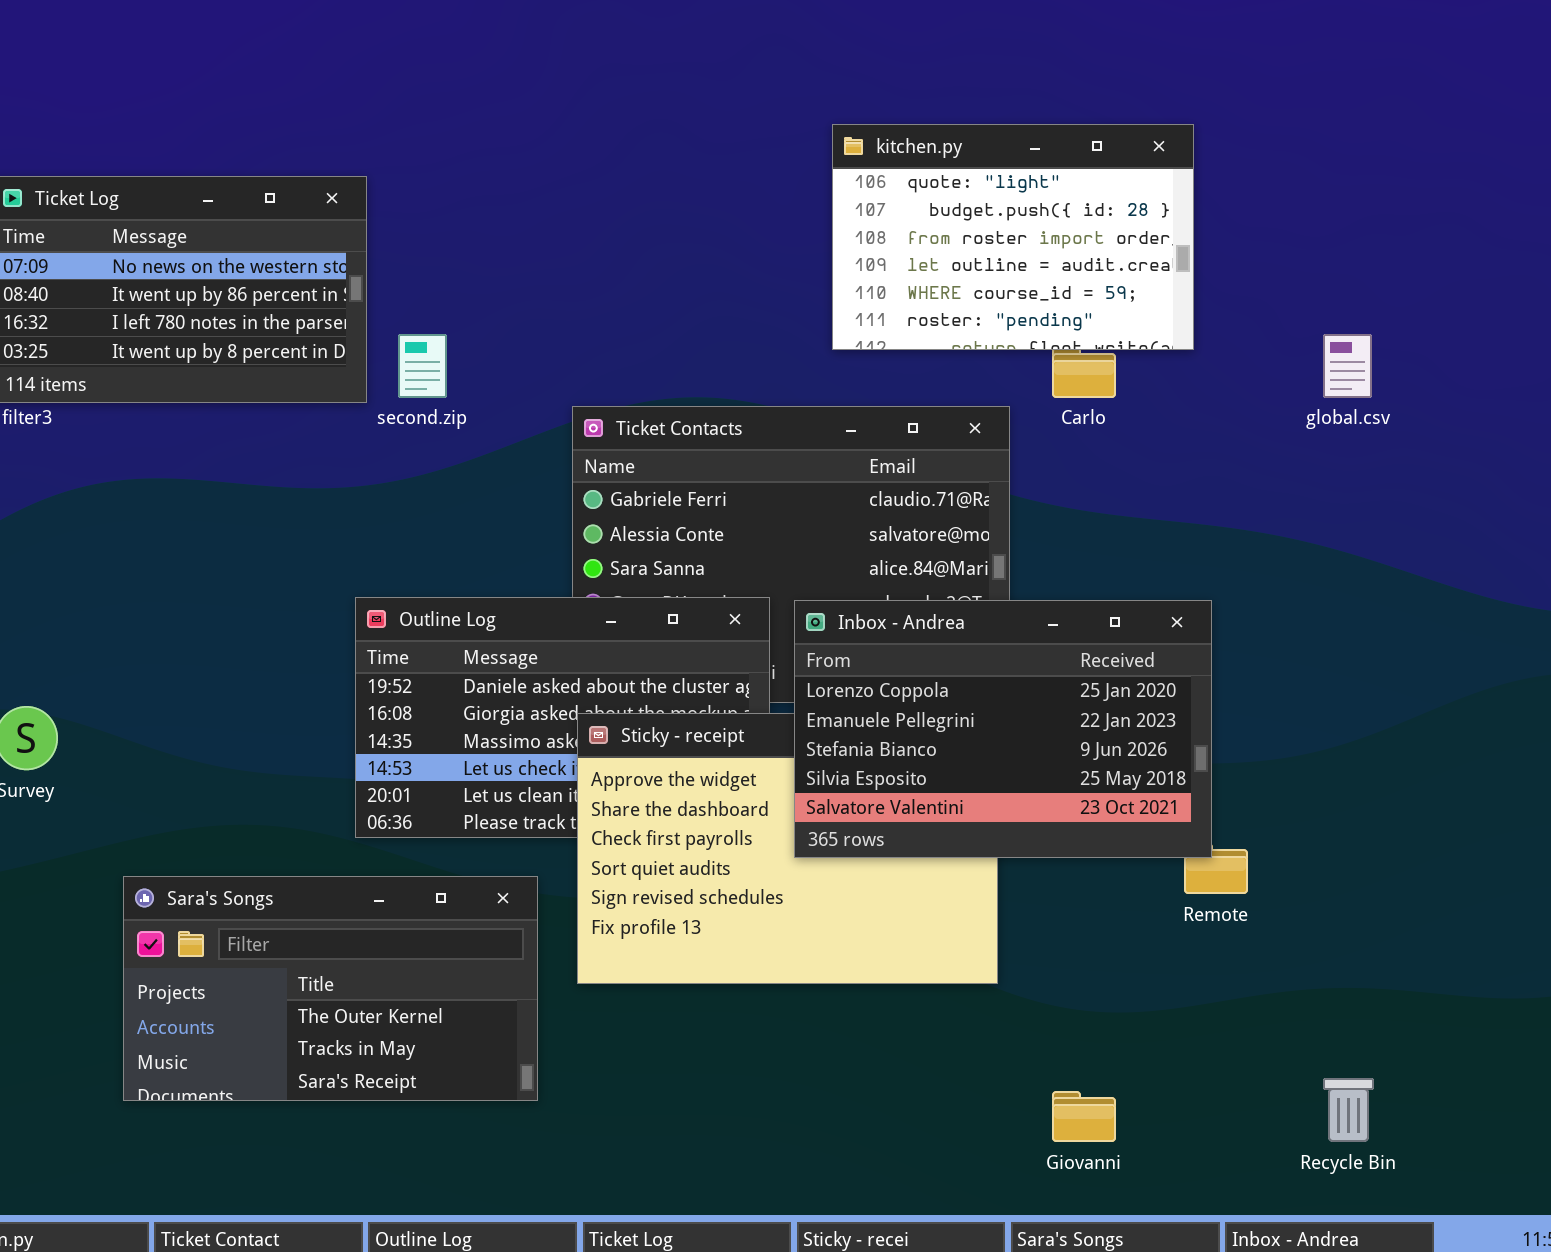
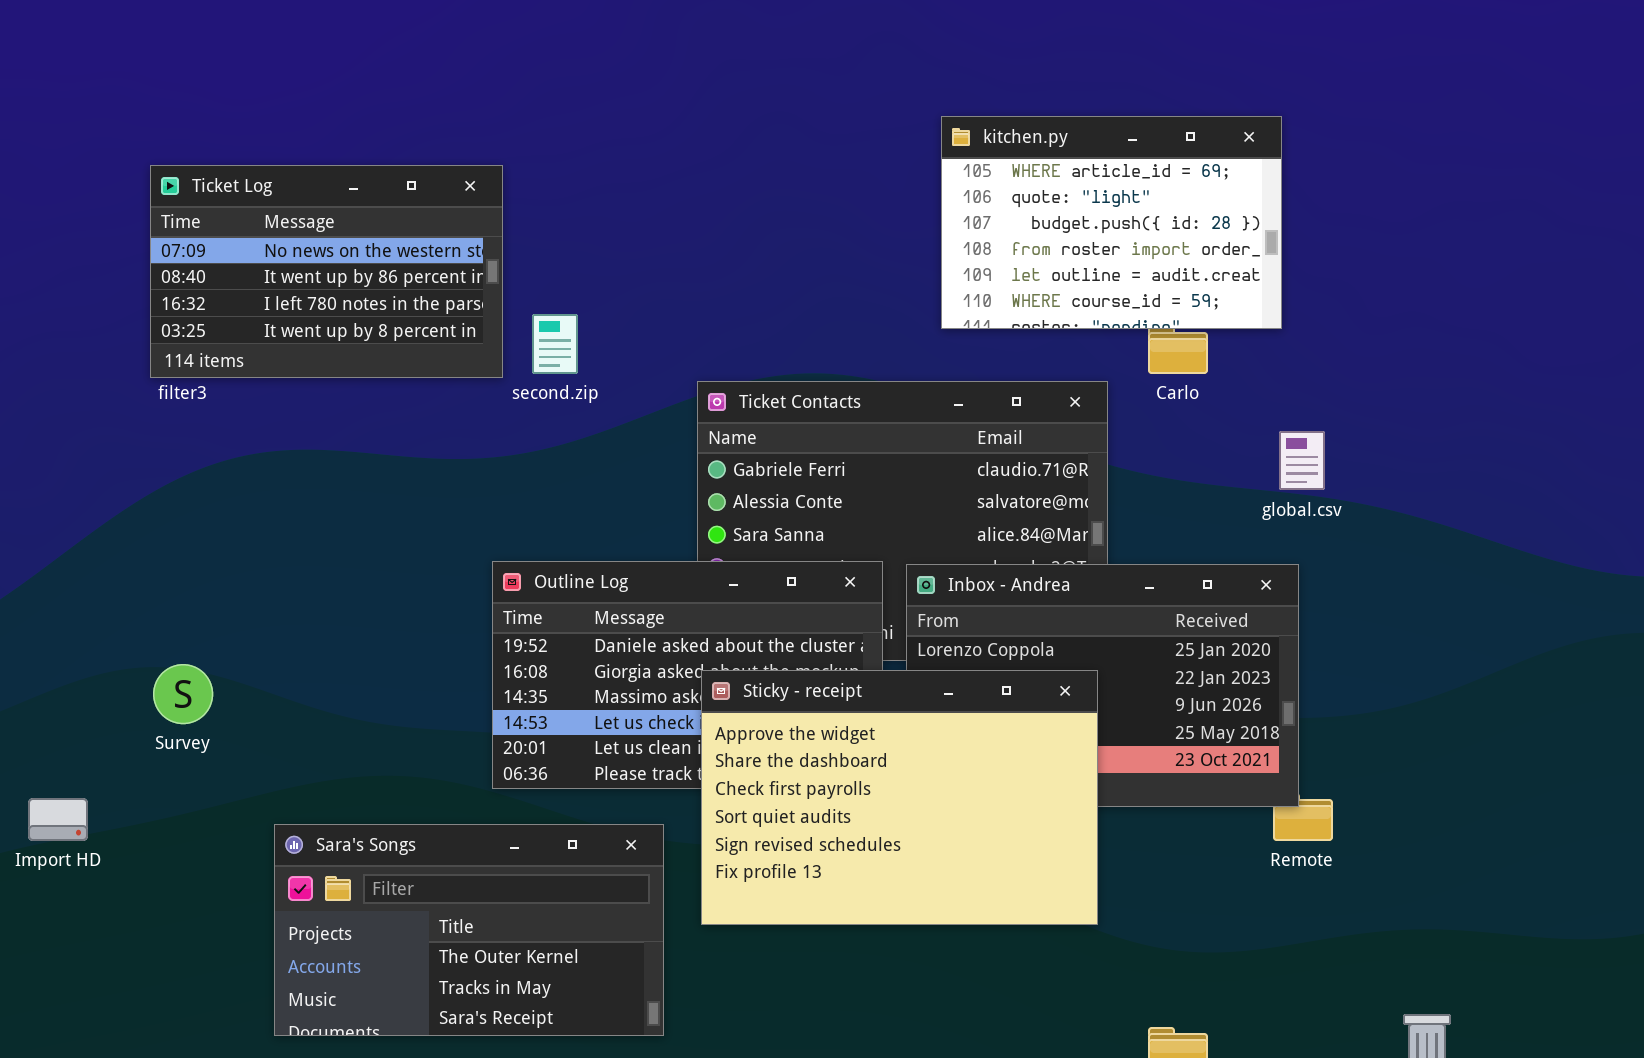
kitchen.py: [832,124,1194,350] -> [941,116,1282,329], scrolled up 1 row
global.csv: [1323,334,1372,398] -> [1279,431,1325,490], moved
Sticky - receipt: [577,713,998,984] -> [701,670,1098,925], raised

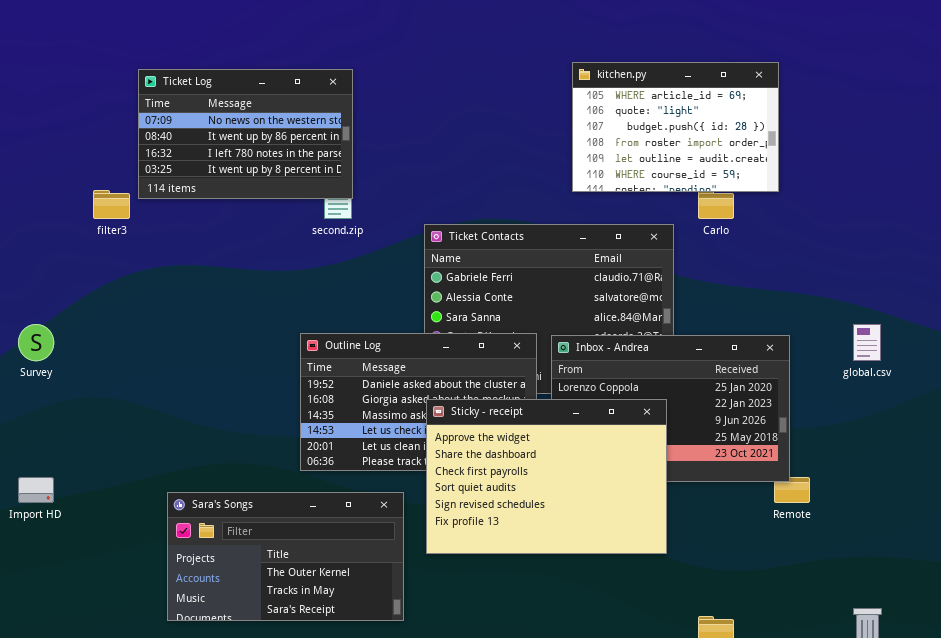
Ticket Log: [150,165,503,378] -> [138,69,353,199], moved
global.csv: [1279,431,1325,490] -> [853,324,881,361], moved
Survey: [153,664,213,724] -> [18,324,54,361], moved

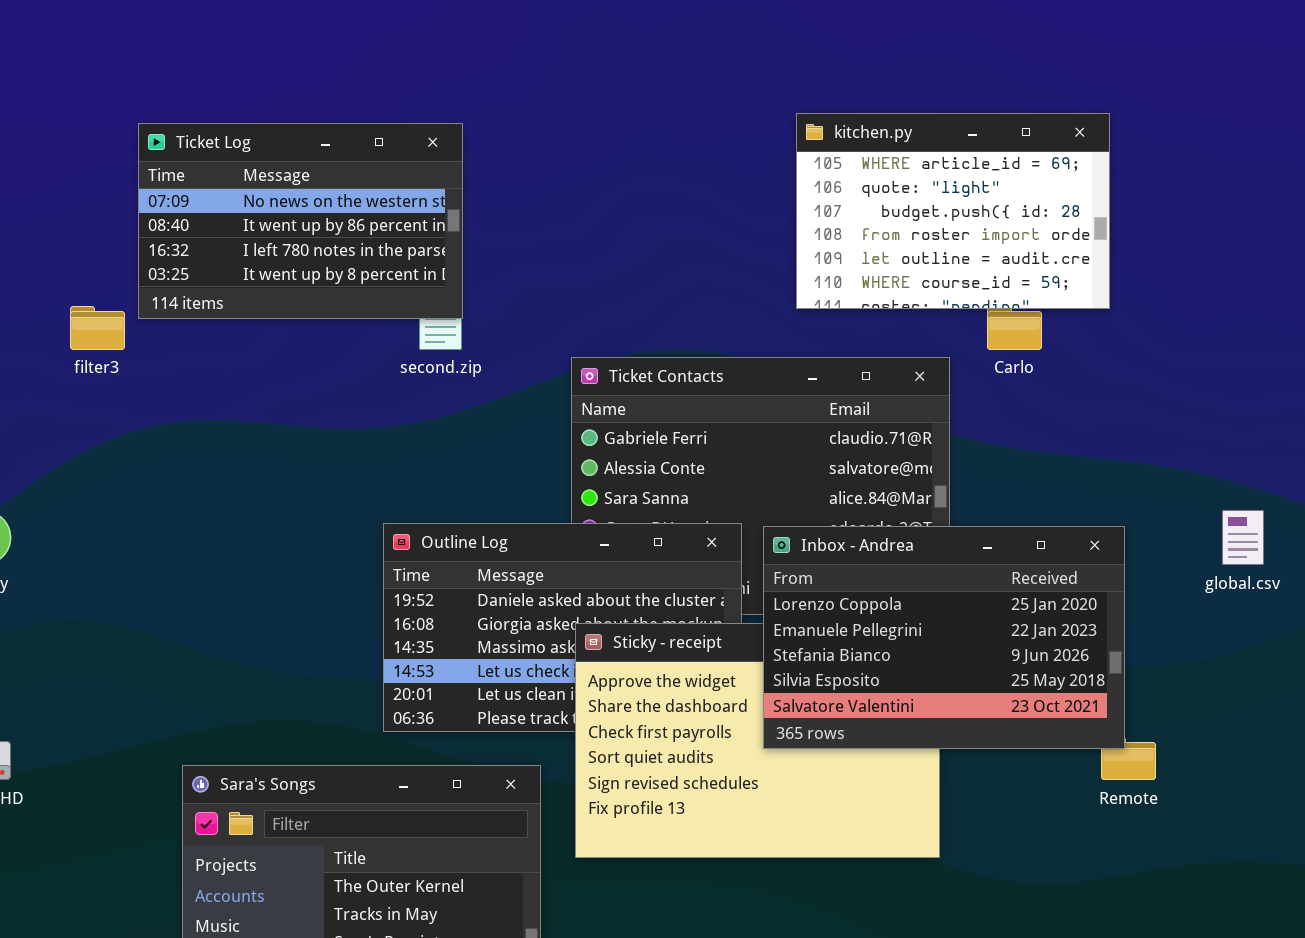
Inbox - Andrea: [551,335,790,482] -> [763,526,1125,749], raised

